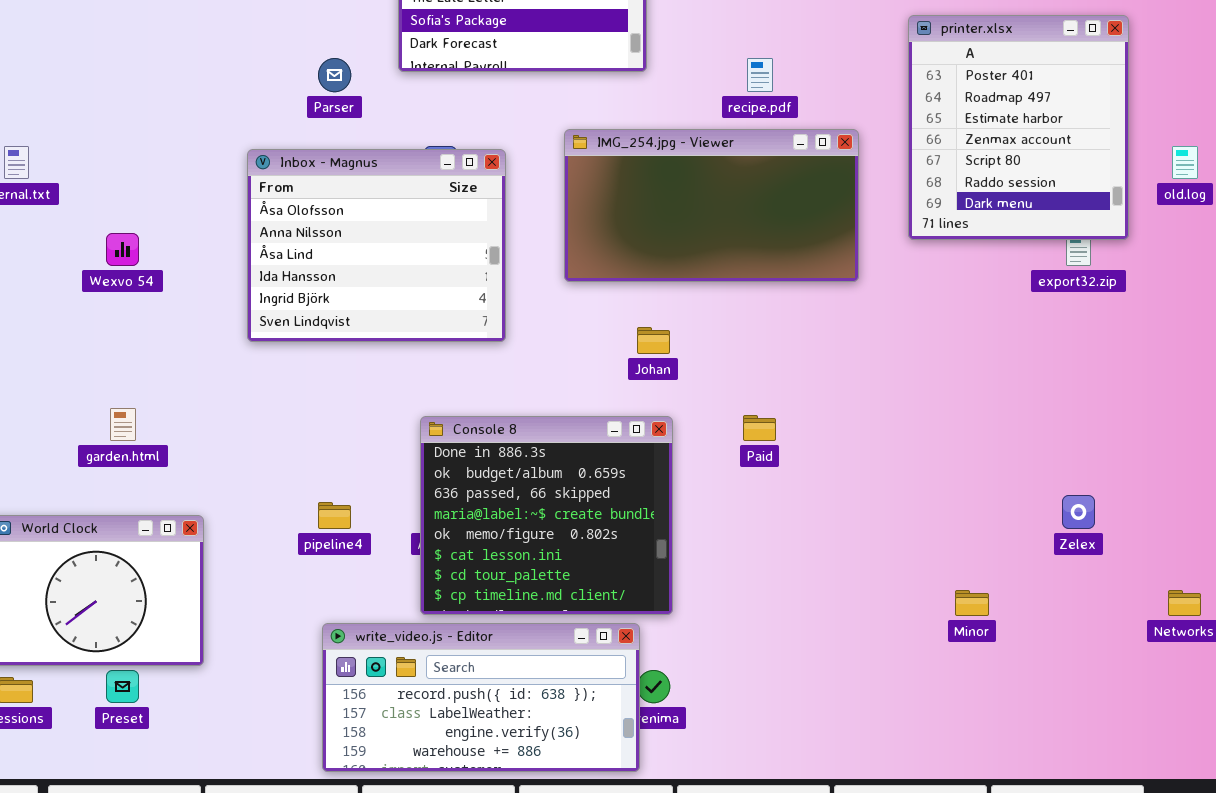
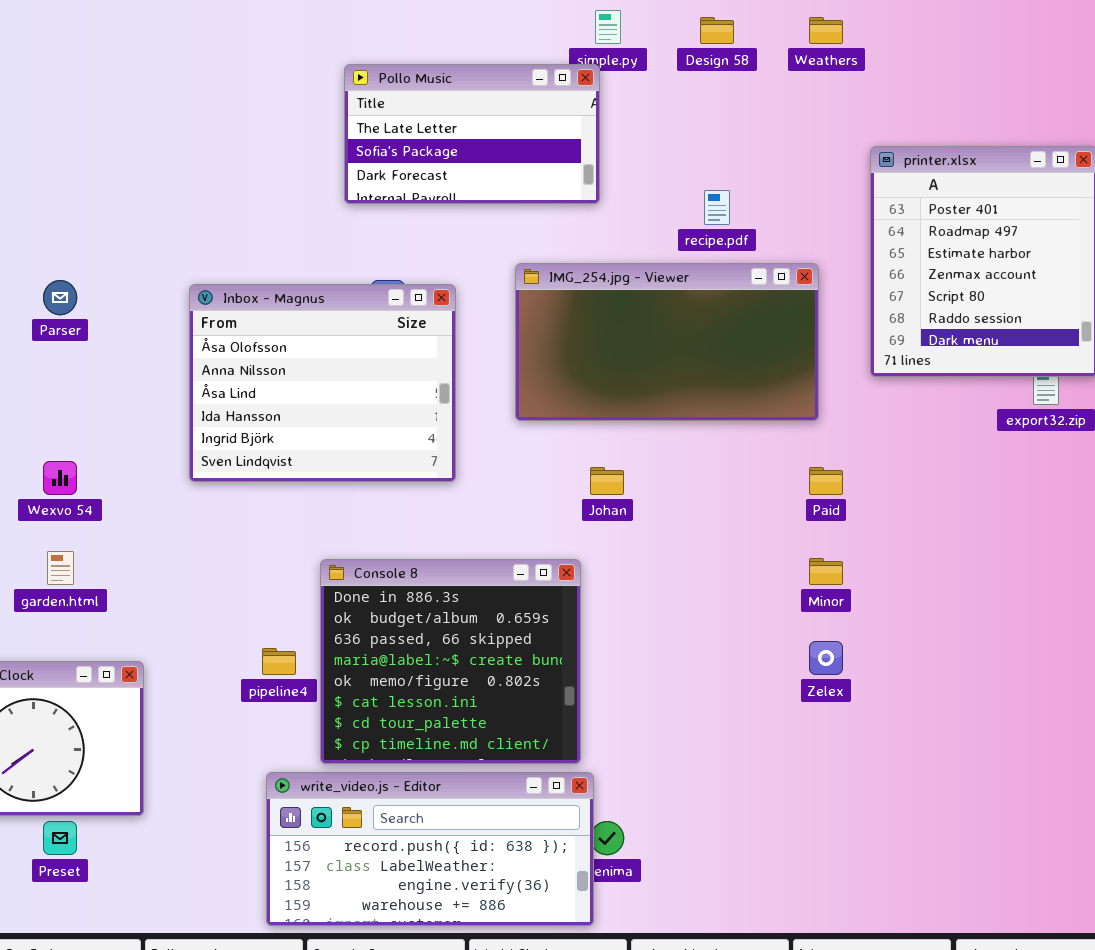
Parser: [318,58,351,92] -> [43,280,77,315], moved
Wexvo 54: [106,233,139,266] -> [43,461,77,495], moved
Paid: [743,415,776,441] -> [809,467,843,495], moved
Console 8: [420,416,673,615] -> [320,559,581,764], moved
Zelex: [1062,495,1095,529] -> [809,641,843,675], moved
Minor: [955,590,989,616] -> [809,558,843,585], moved

